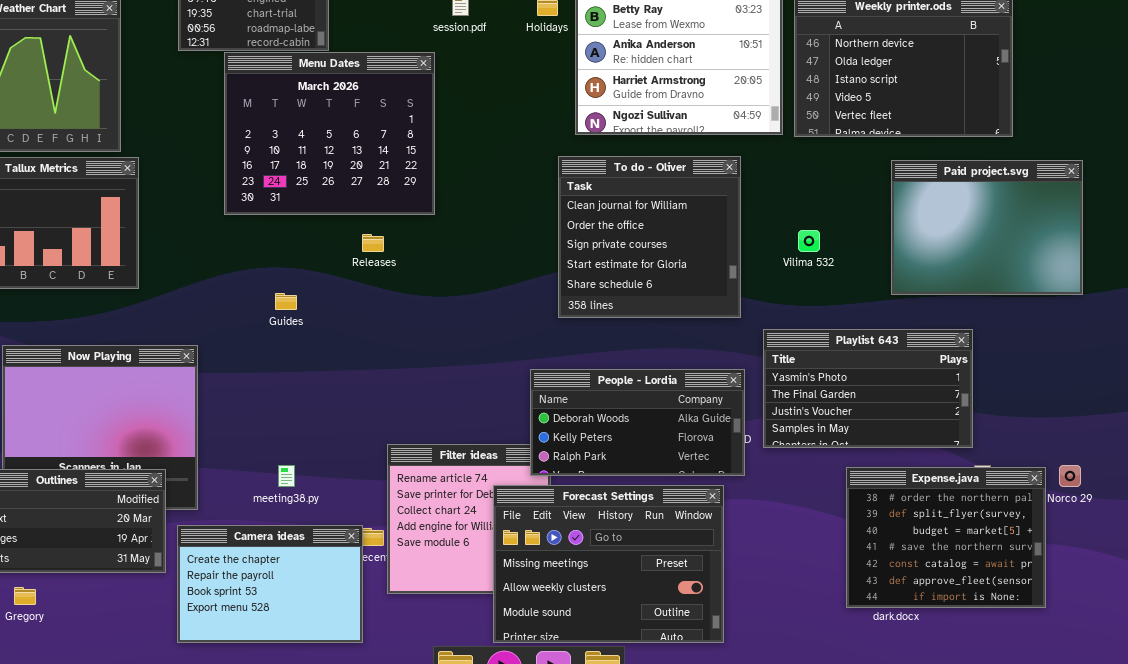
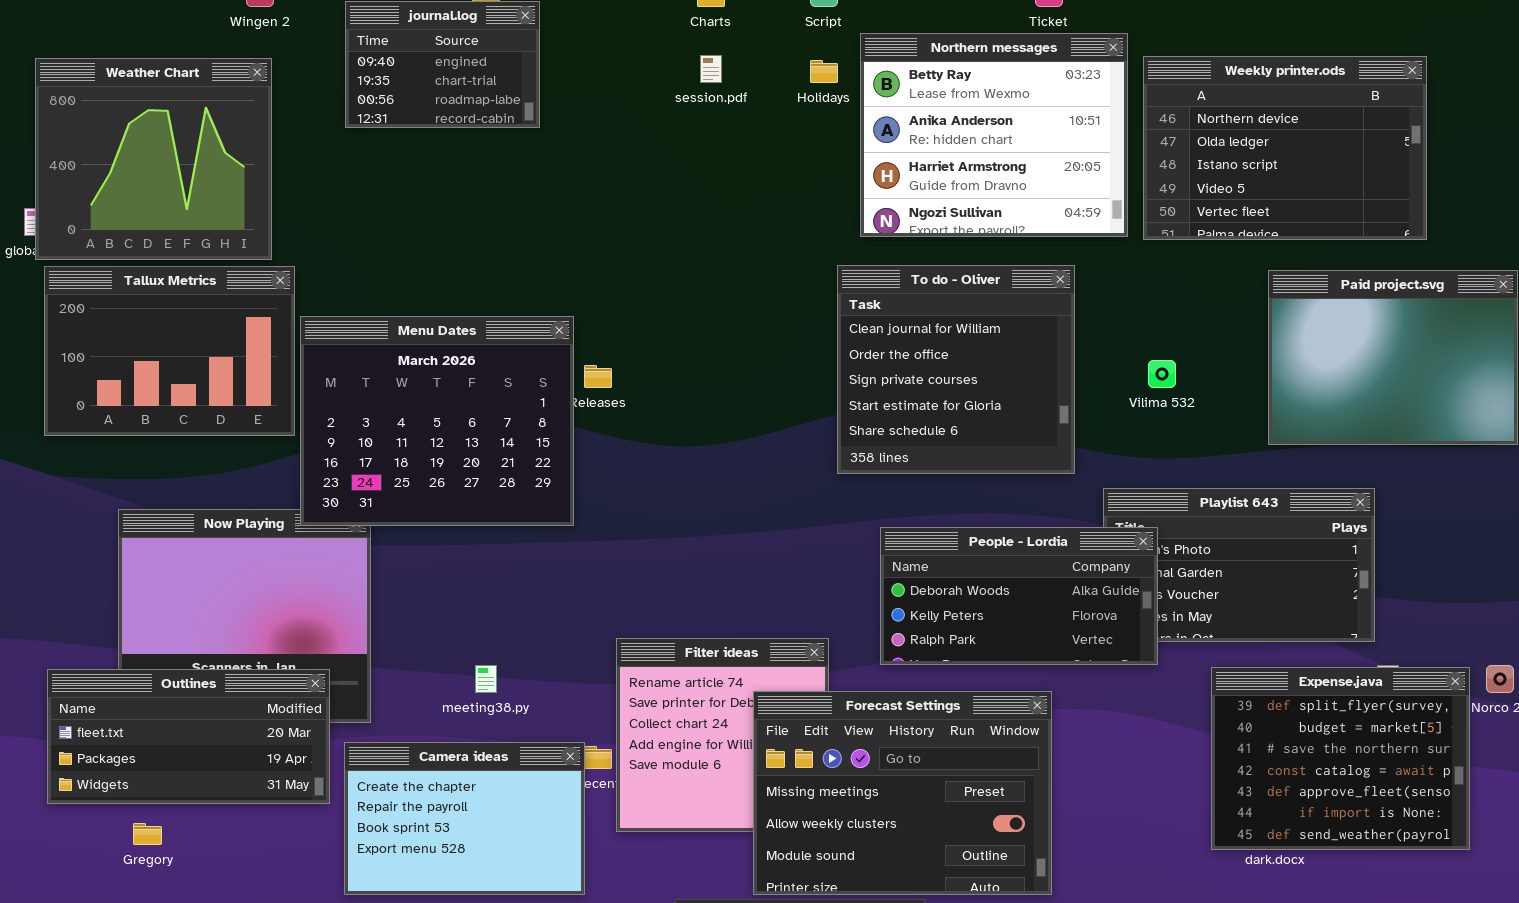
Menu Dates: [224,52,435,215] -> [300,316,574,526], moved
People - Lordia: [530,369,745,476] -> [880,527,1158,665], moved
Expense.java: [846,467,1046,608] -> [1211,667,1470,850], scrolled down 1 row

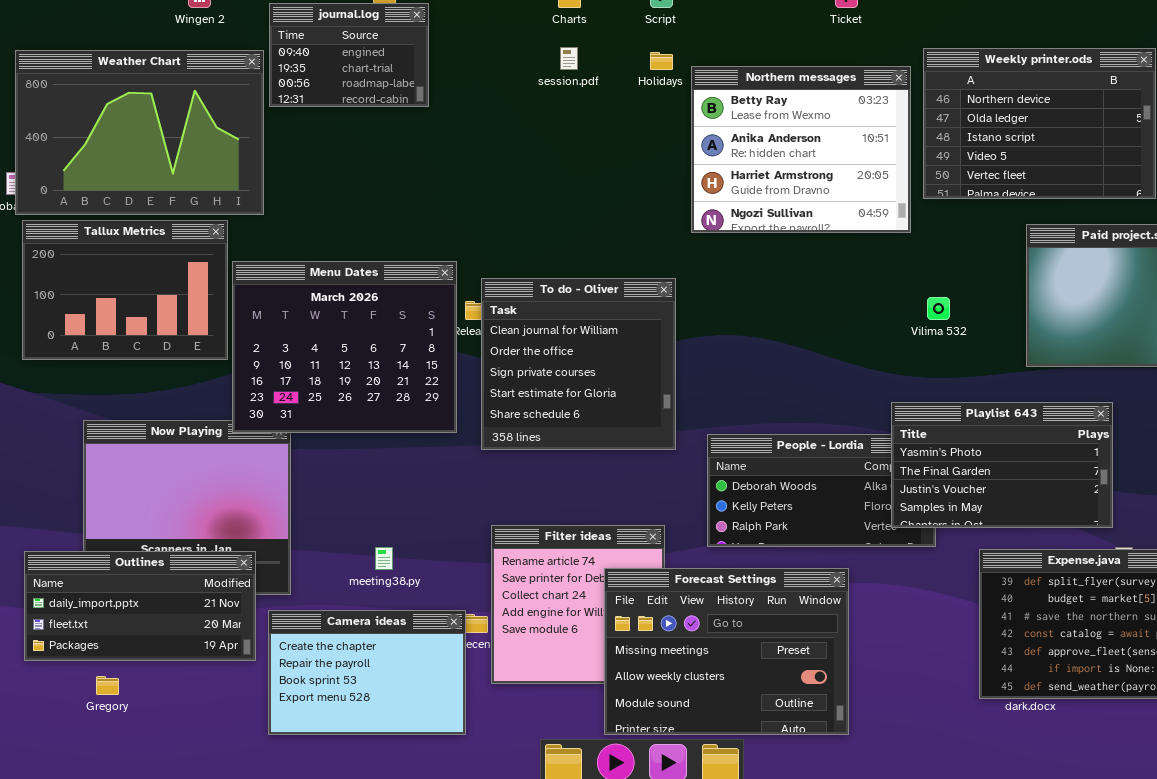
Northern messages: [860,33,1128,237] -> [691,66,911,233], moved
Weather Chart: [35,58,272,260] -> [15,50,264,215], resized
To do - Oliver: [837,265,1075,474] -> [481,278,676,450], moved
Playlist 643: [1103,488,1375,642] -> [891,402,1113,528], raised
Outlines: [47,669,330,804] -> [24,551,256,661], scrolled up 1 row

